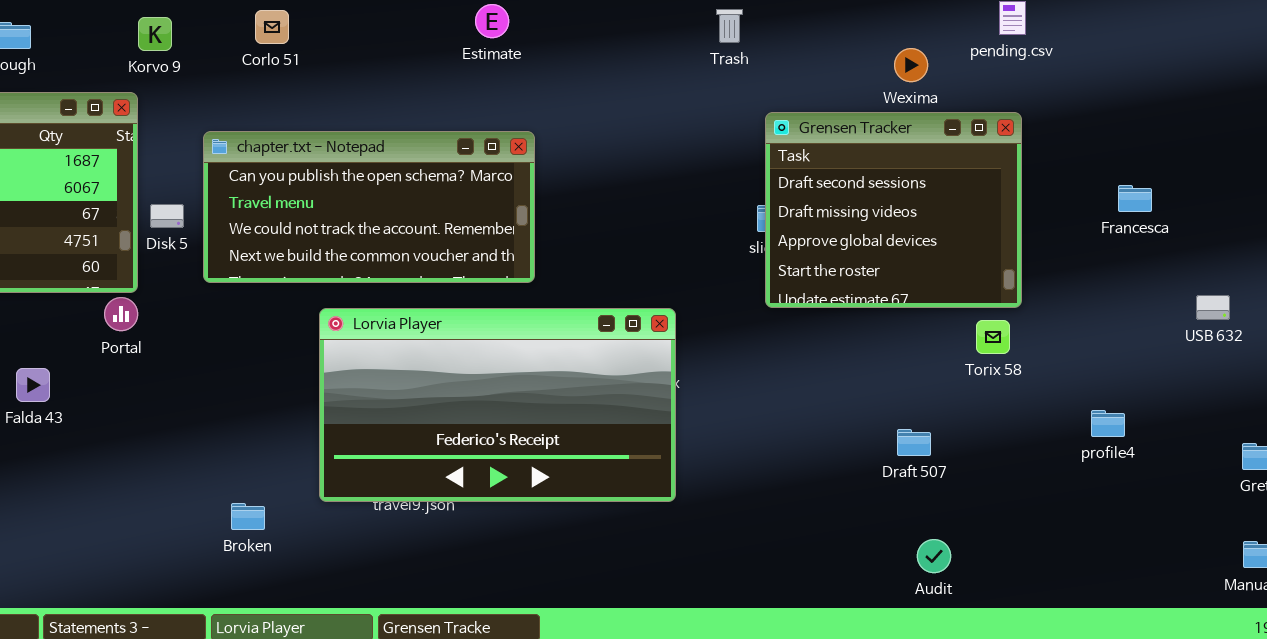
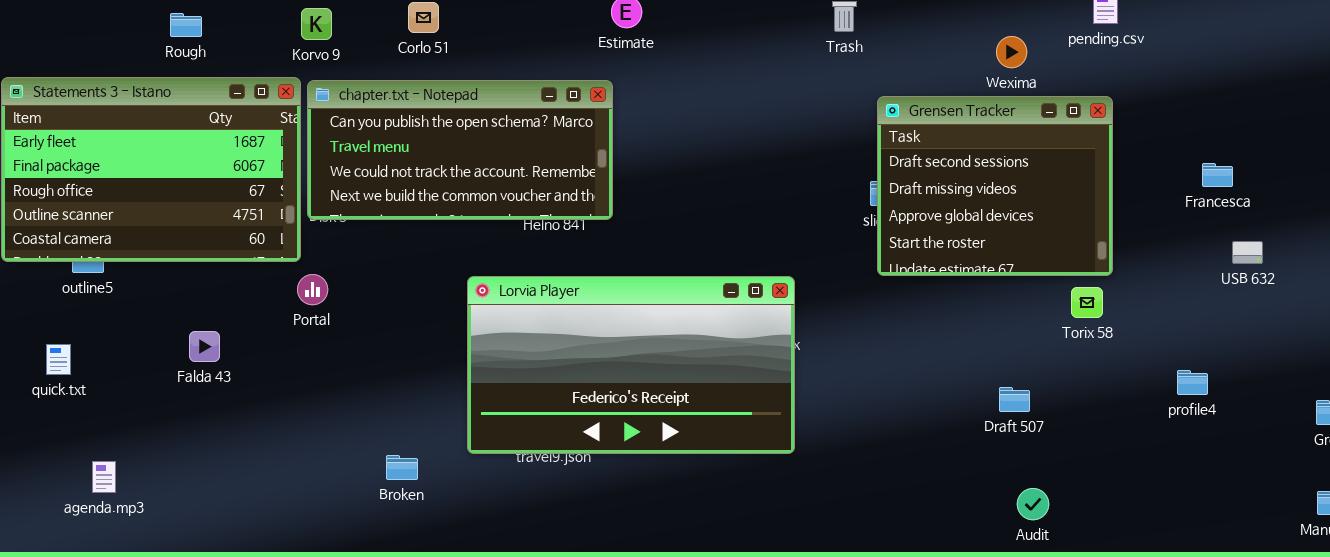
chapter.txt - Notepad: [203,131,535,283] -> [307,80,613,220], moved
USB 632: [1196,295,1230,320] -> [1232,241,1263,264], moved
Portal: [104,297,138,331] -> [297,274,328,305], moved

